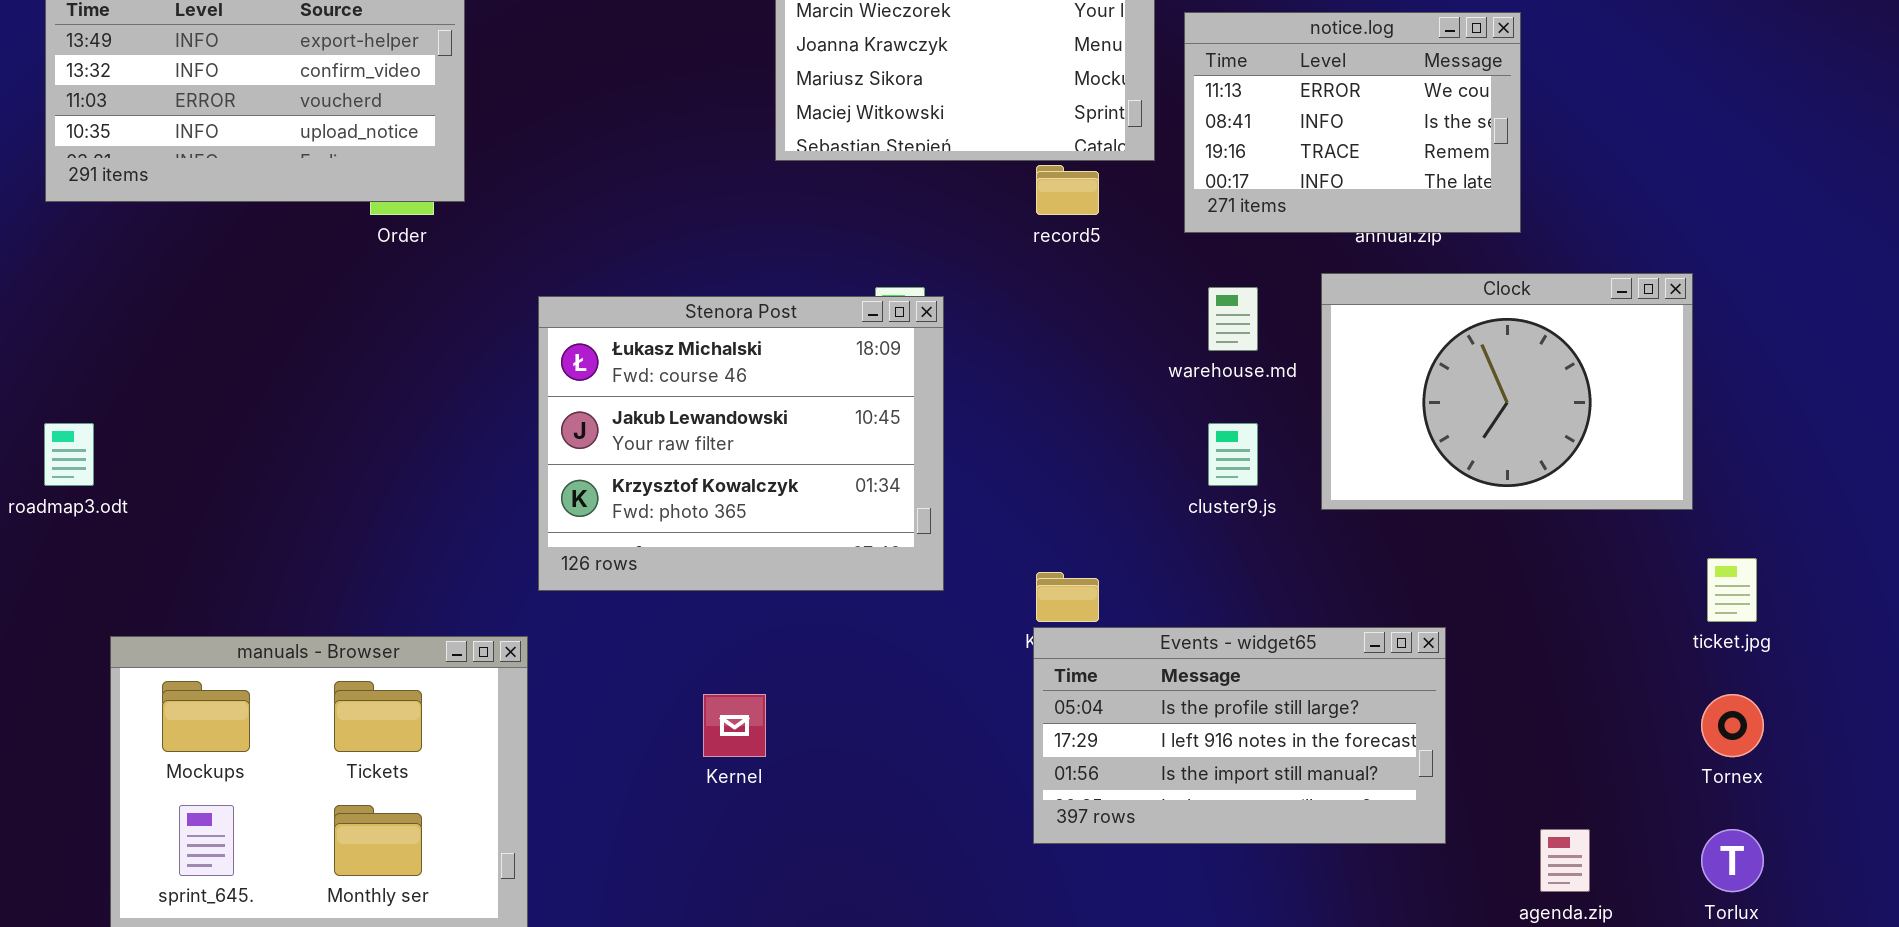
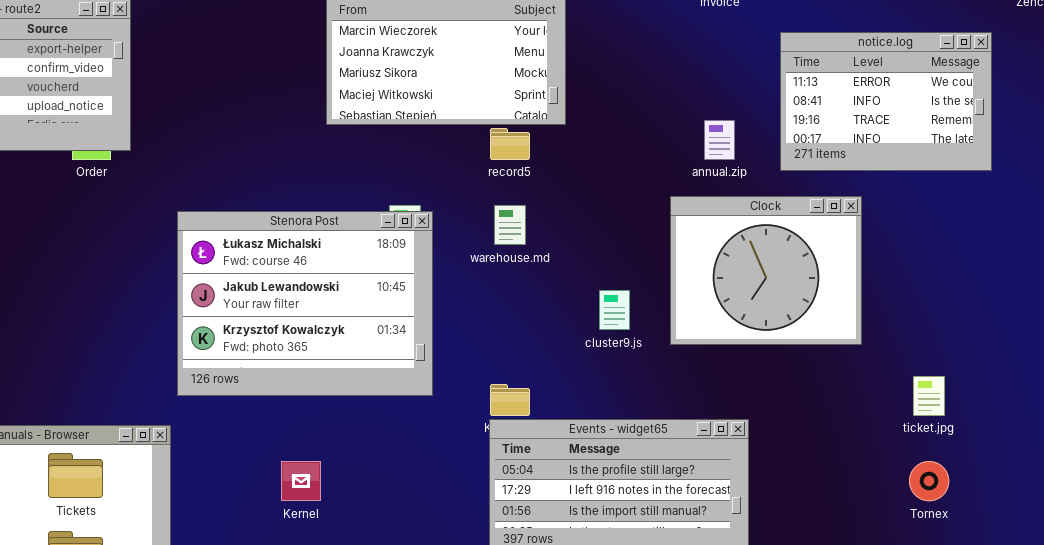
notice.log: [1184,12,1521,233] -> [780,32,992,171], moved
Clock: [1321,273,1693,510] -> [670,196,862,345], resized
warehouse.md: [1208,287,1258,351] -> [494,205,526,245], moved

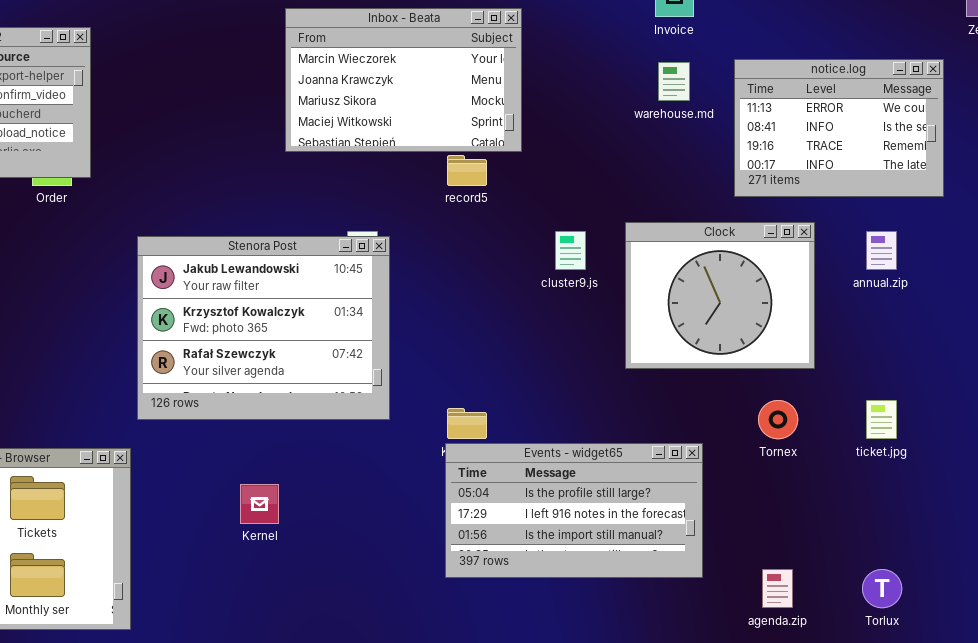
annual.zip: [704,120,735,160] -> [866,231,897,270], moved
warehouse.md: [494,205,526,245] -> [658,62,690,101], moved
Stenora Post: [177,211,433,396] -> [137,236,390,420], scrolled down 1 row
cluster9.js: [599,290,630,330] -> [555,231,586,270], moved
Tornex: [909,461,949,501] -> [758,400,798,439], moved

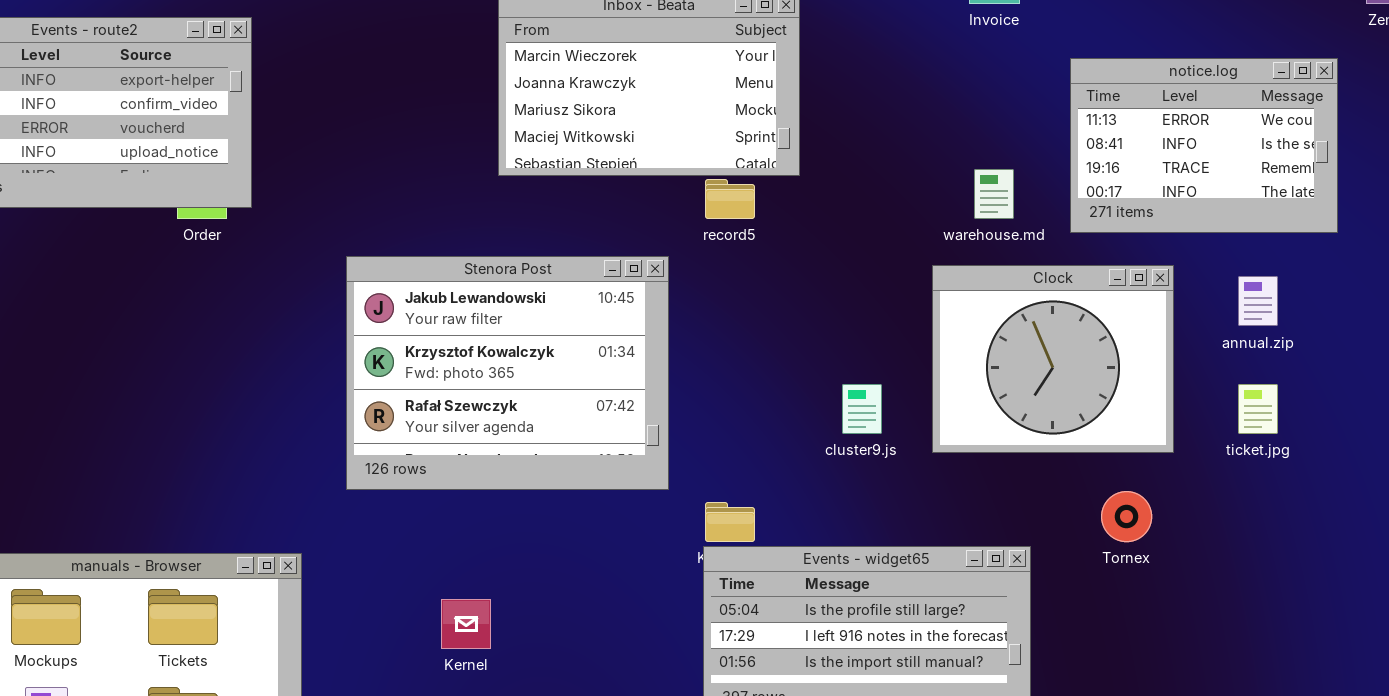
warehouse.md: [658,62,690,101] -> [974,169,1014,219], moved
cluster9.js: [555,231,586,270] -> [842,384,882,434], moved
Stenora Post: [137,236,390,420] -> [346,256,669,490], moved
ticket.jpg: [866,400,897,439] -> [1238,384,1278,434], moved

